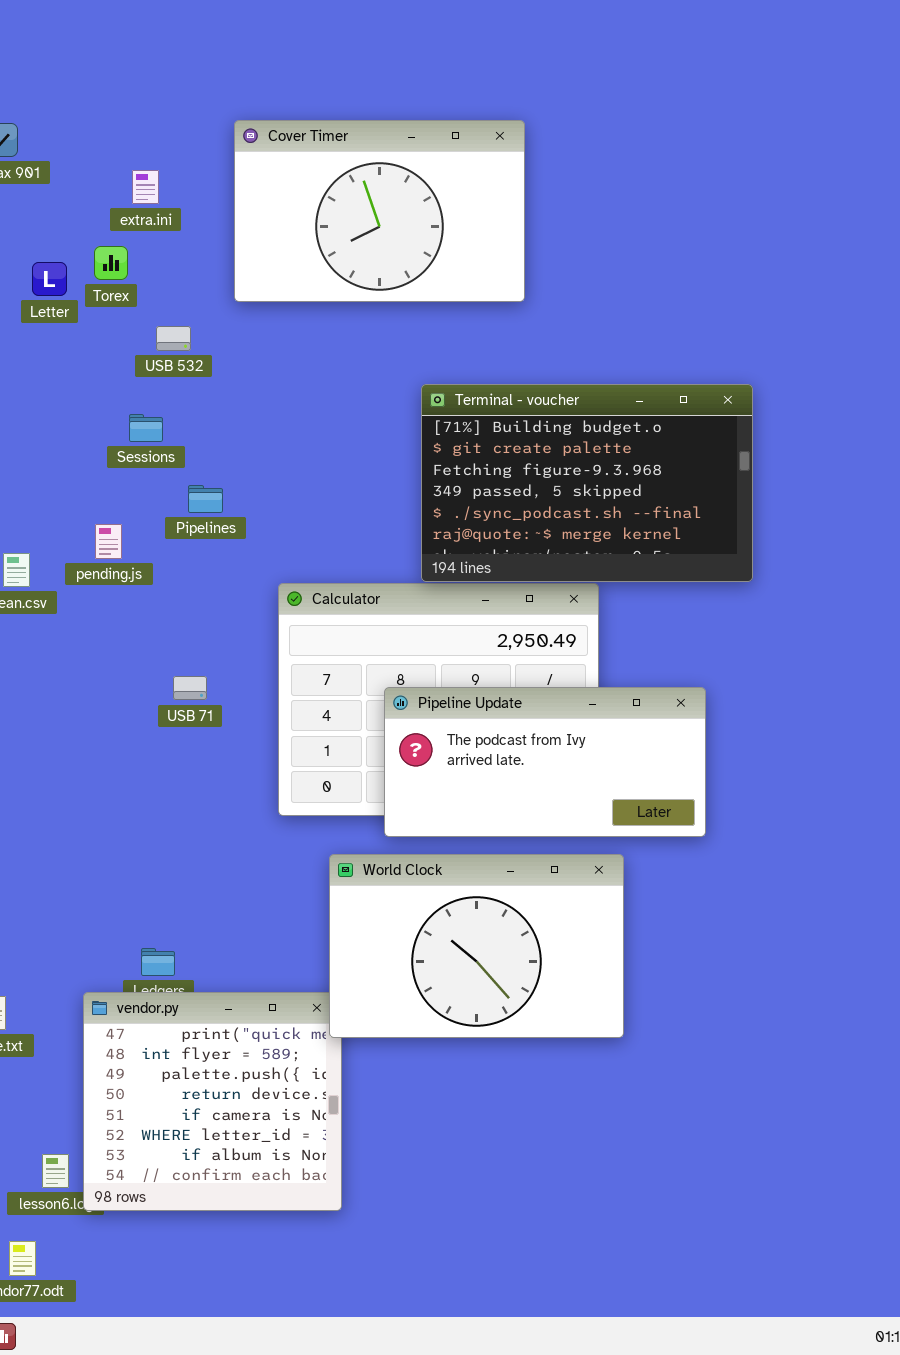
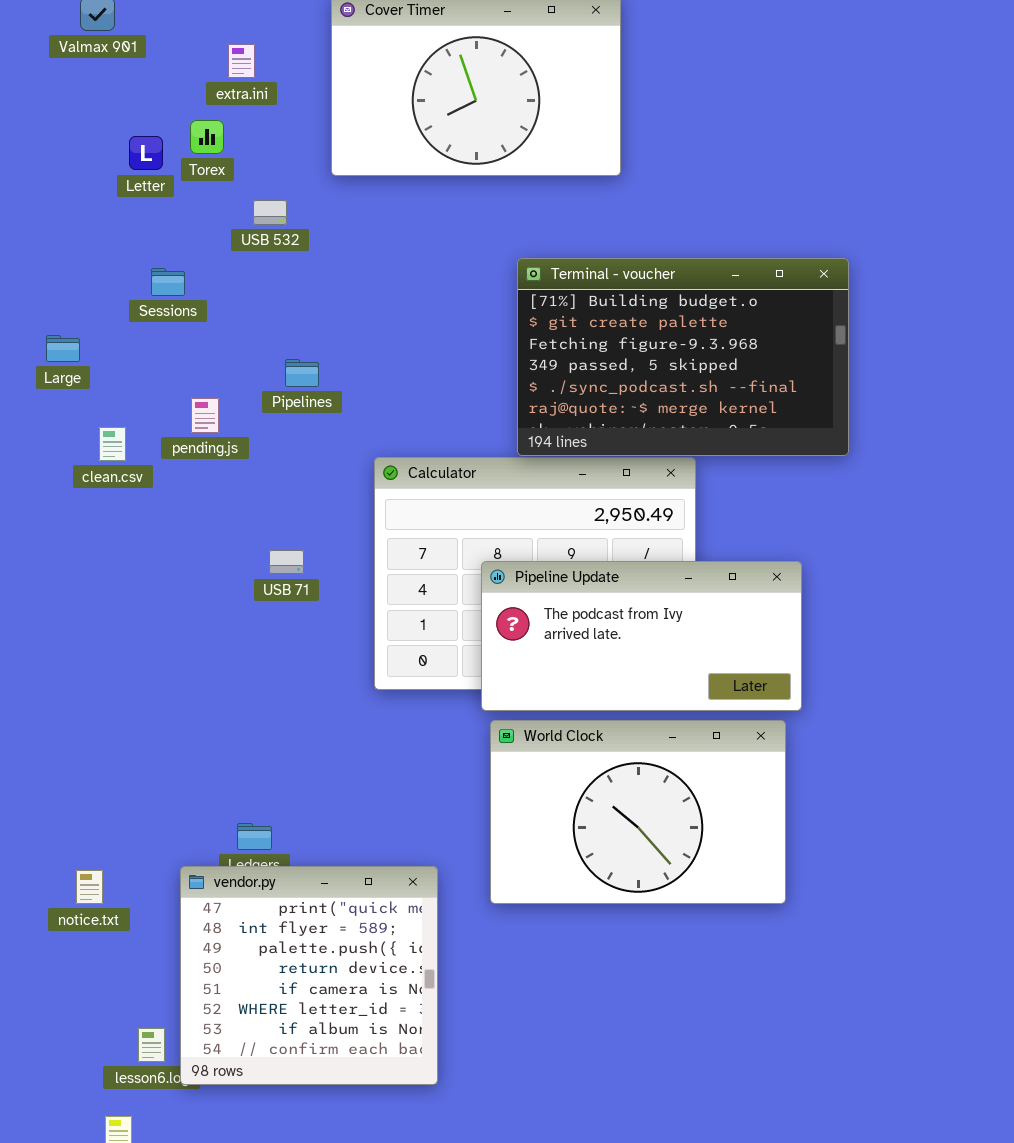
Sessions: [129,414,163,442] -> [151,268,185,296], moved
World Clock: [329,854,624,1038] -> [490,720,786,904], moved

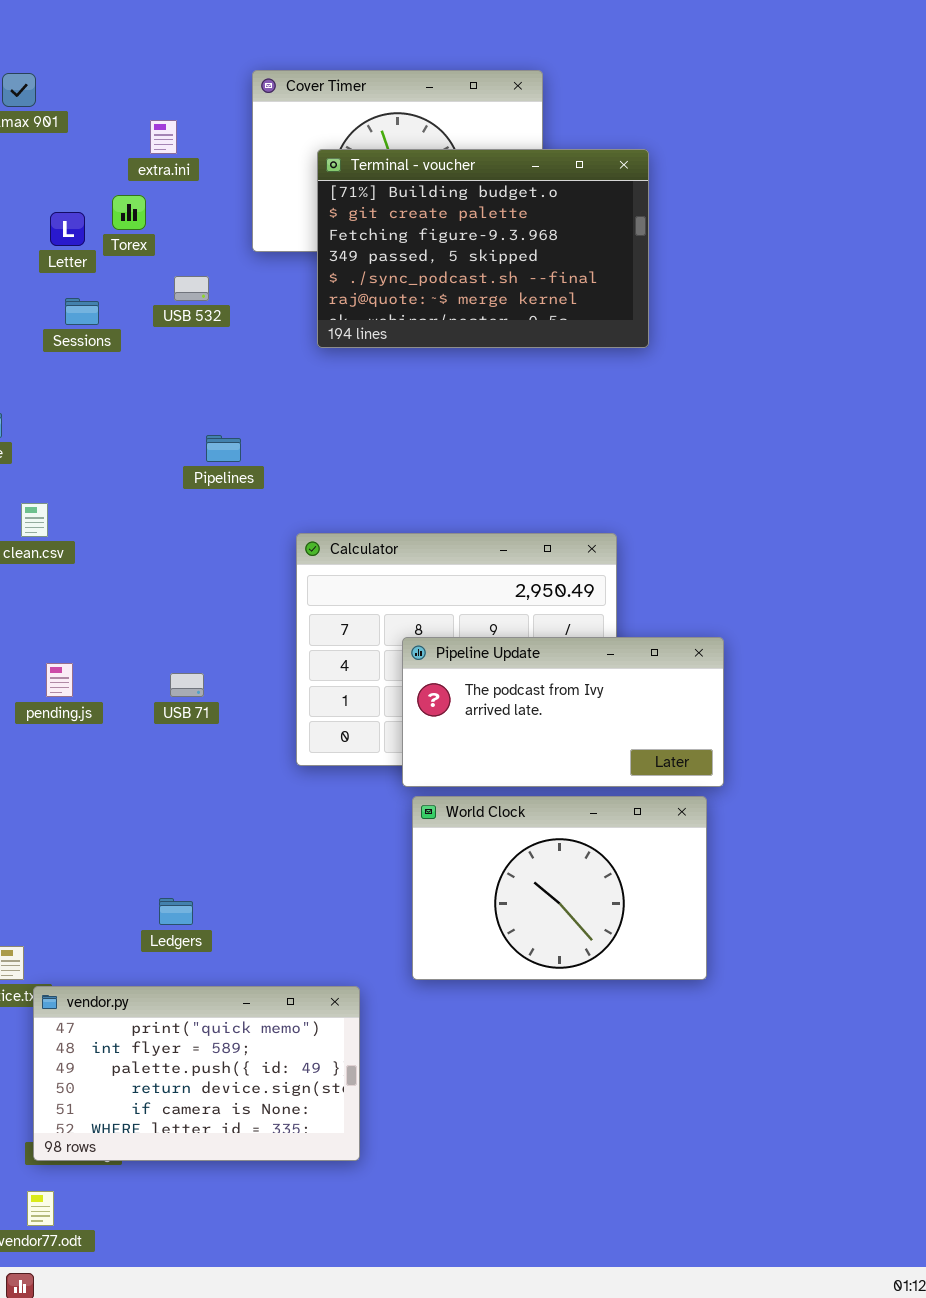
Terminal - voucher: [517,258,849,456] -> [317,149,649,348], moved
Sessions: [151,268,185,296] -> [65,298,99,325], moved
pending.js: [191,398,219,433] -> [46,663,73,697], moved
USB 71: [269,550,304,574] -> [170,673,204,697], moved
vendor.py: [180,866,438,1085] -> [33,986,360,1161], resized

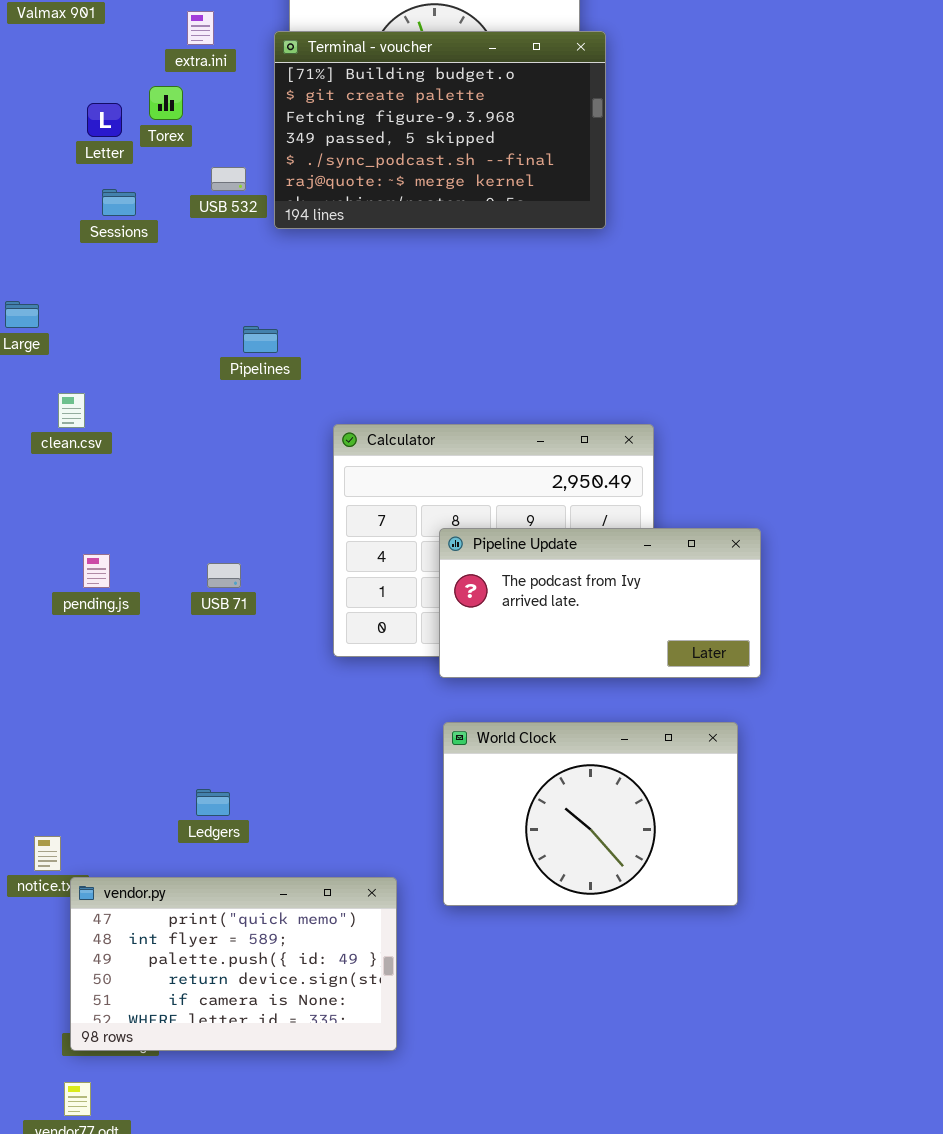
Terminal - voucher: [317,149,649,348] -> [274,31,606,229], moved
World Clock: [412,796,707,980] -> [443,722,738,906], moved

